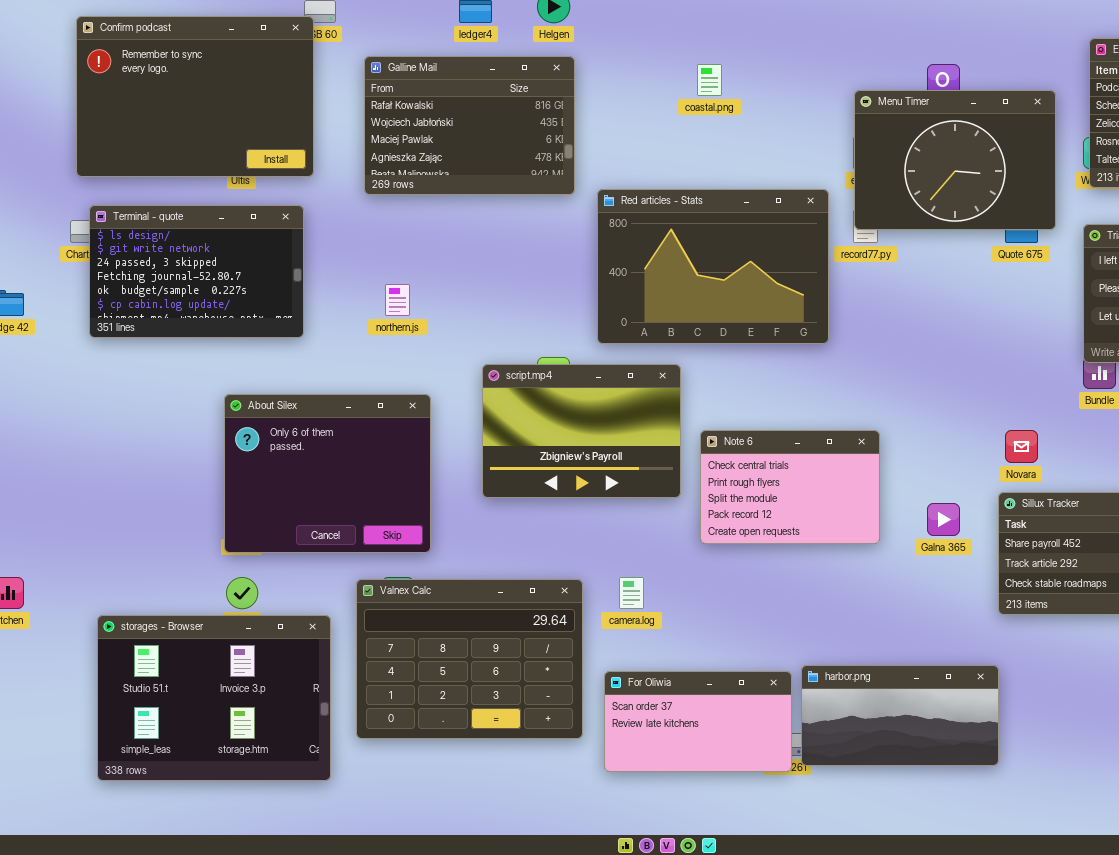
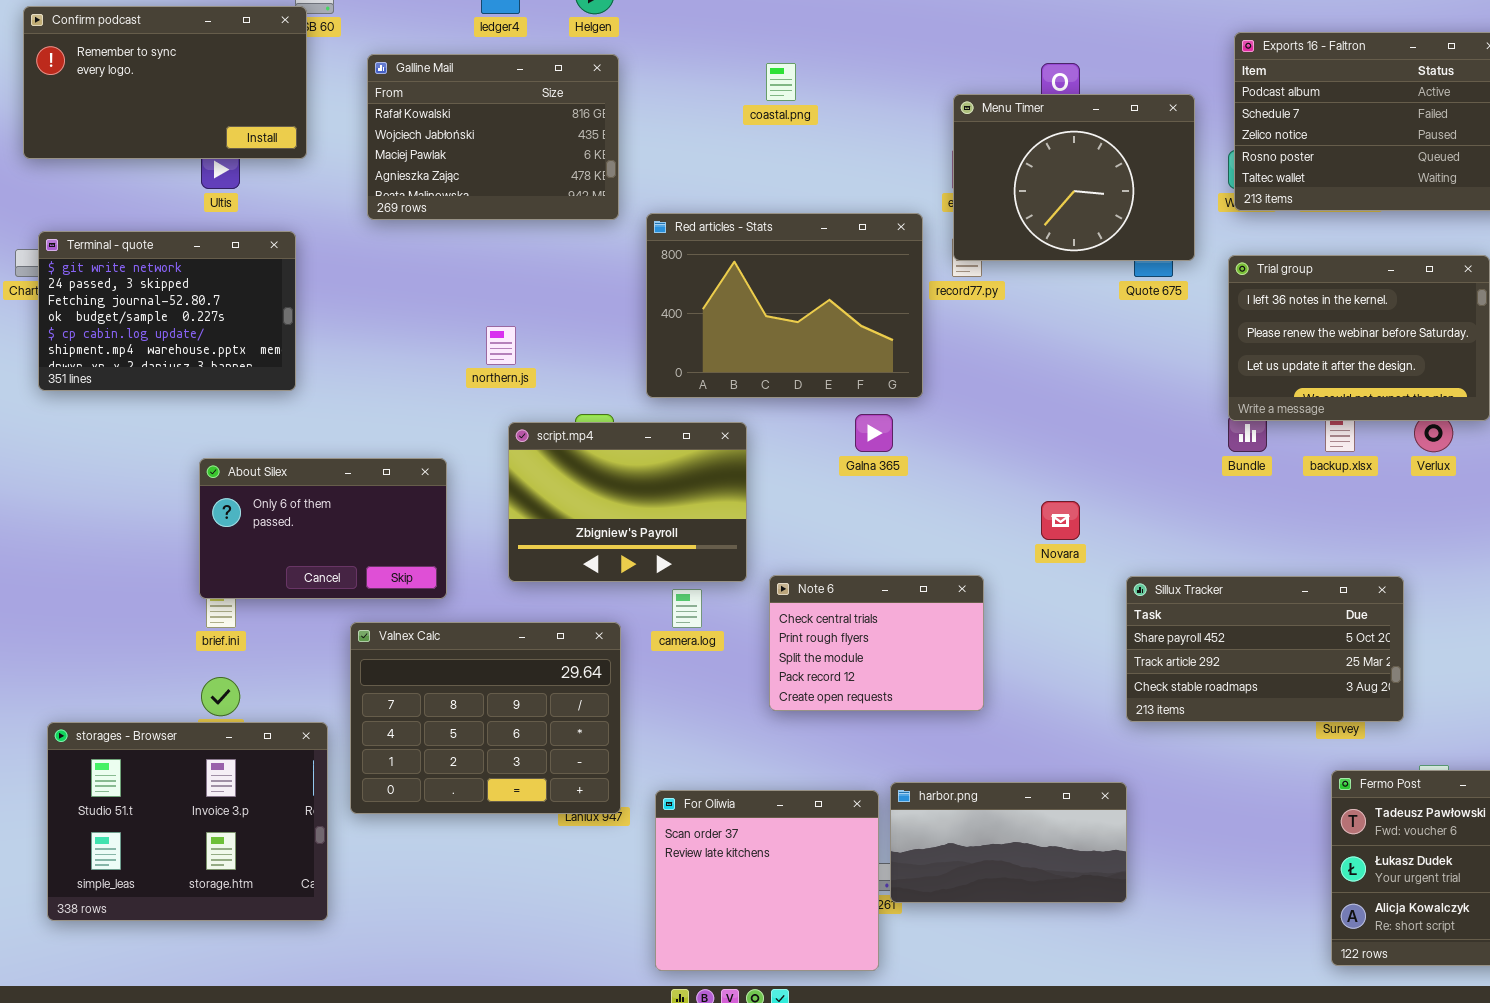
Confirm podcast: [76,16,314,177] -> [23,6,307,159], resized
Terminal - quote: [89,205,304,338] -> [38,231,296,391], scrolled down 1 row
northern.js: [385,284,410,316] -> [486,326,516,365], moved
About Silex: [224,394,431,553] -> [199,458,447,599], resized
Note 6: [700,430,880,544] -> [769,575,984,711], moved
Novara: [1005,430,1038,463] -> [1041,501,1080,540], moved
Galna 365: [927,503,960,536] -> [855,414,893,452], moved
camera.log: [619,577,644,609] -> [672,589,702,628], moved
Valnex Calc: [356,579,583,739] -> [350,622,621,814], moved
For Oliwia: [604,671,792,772] -> [655,790,879,971], resized

